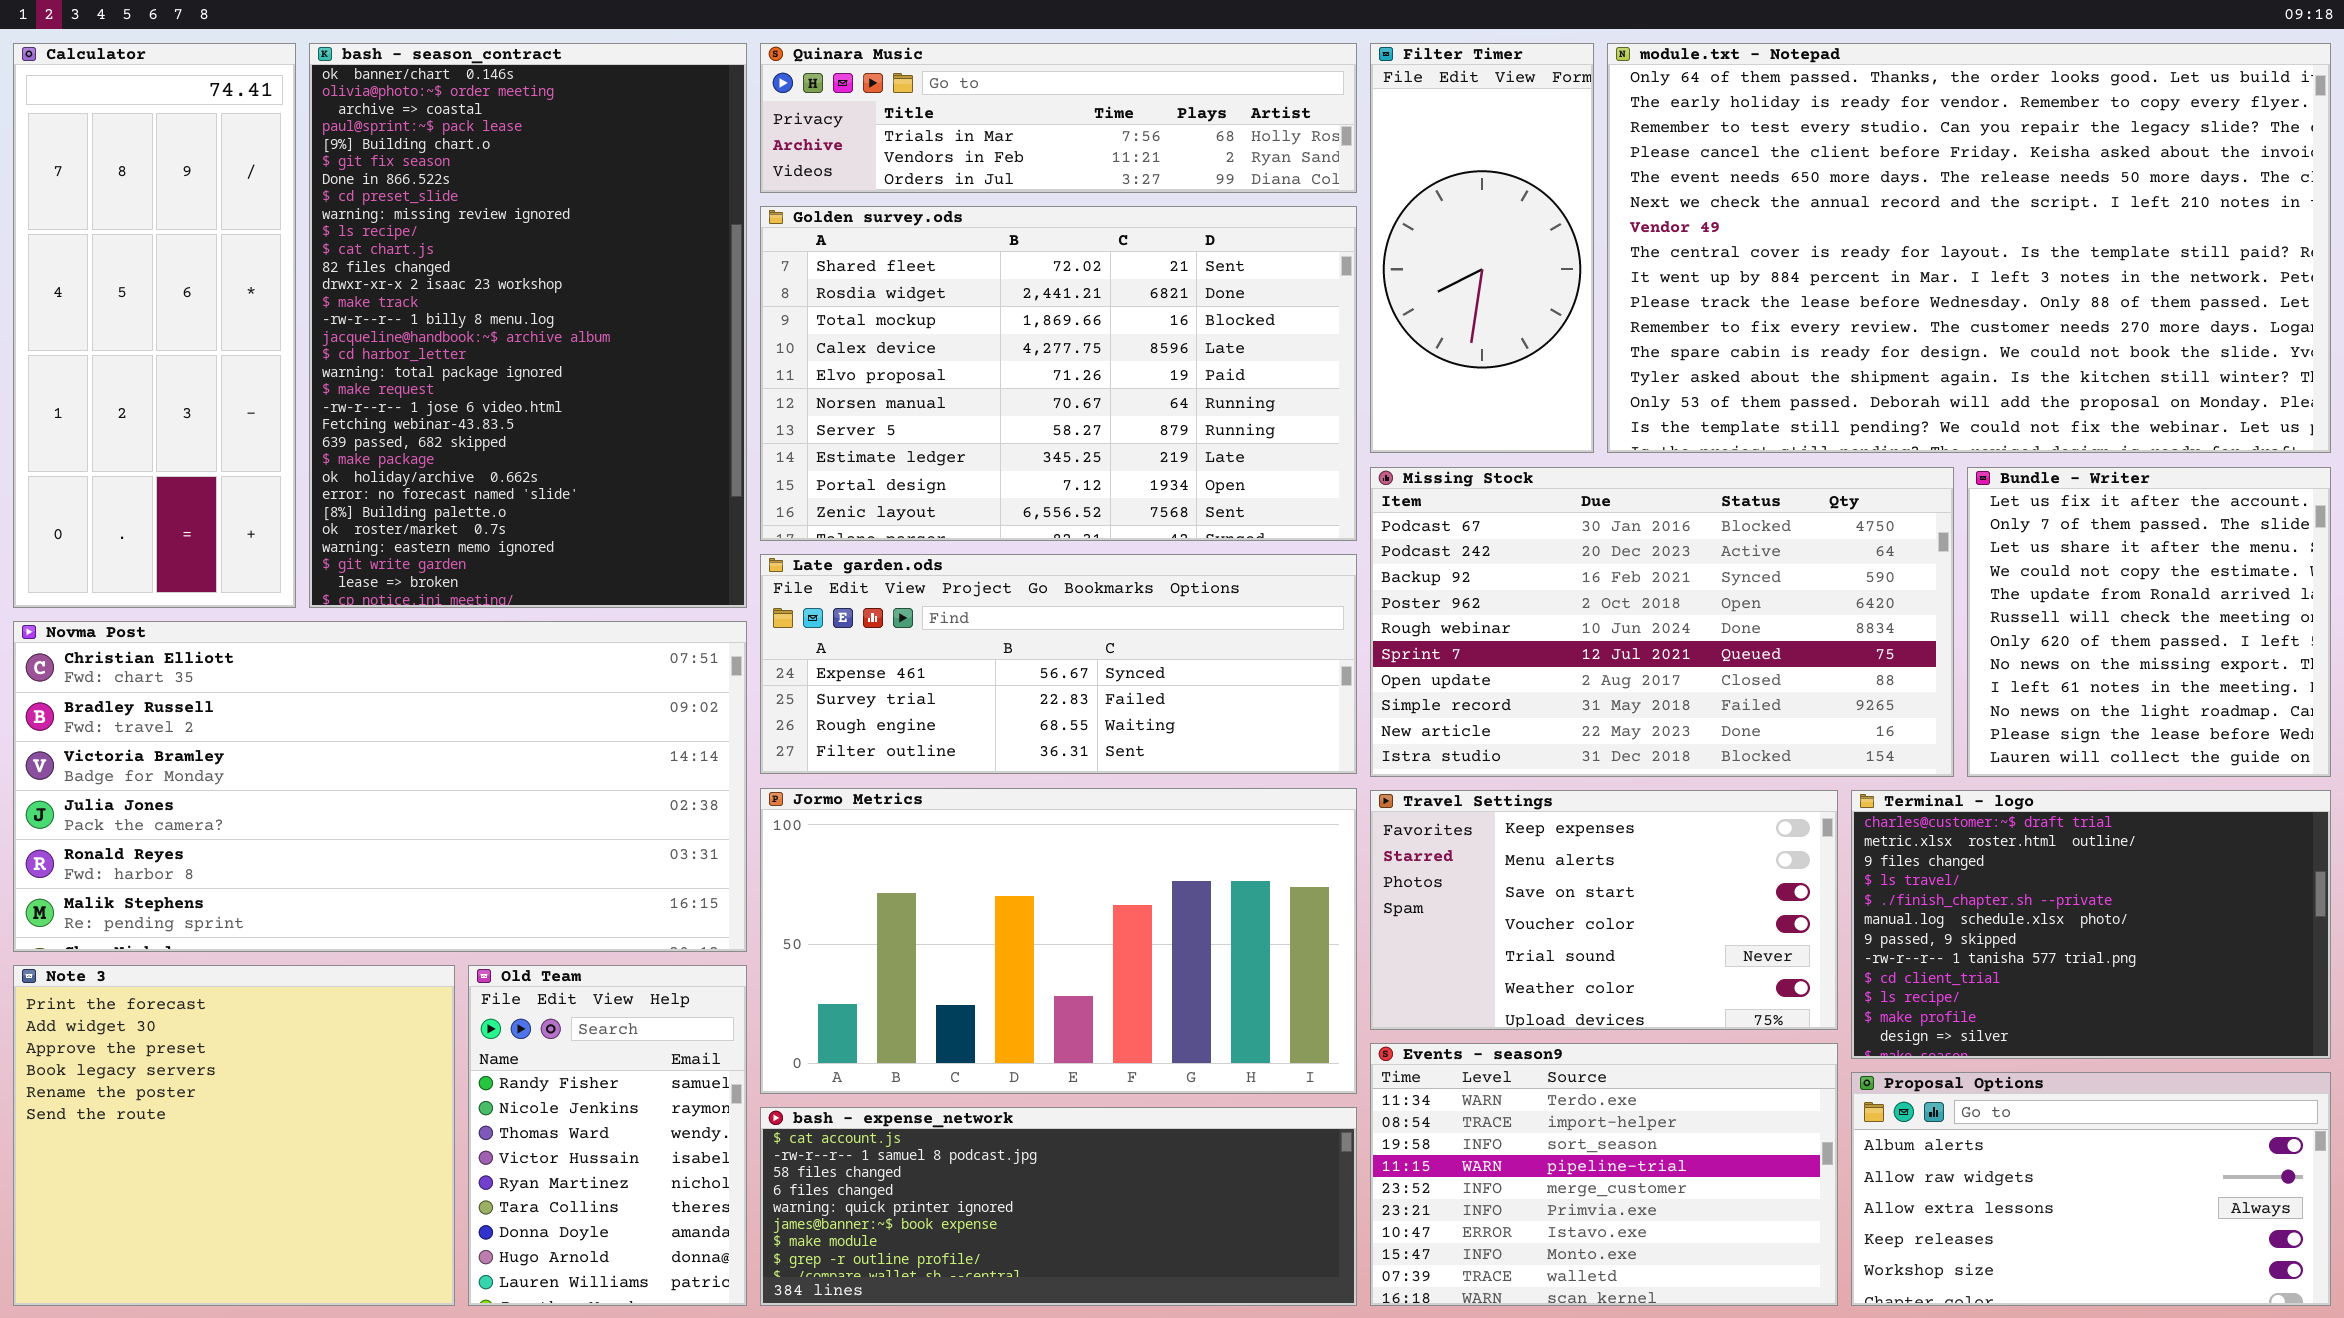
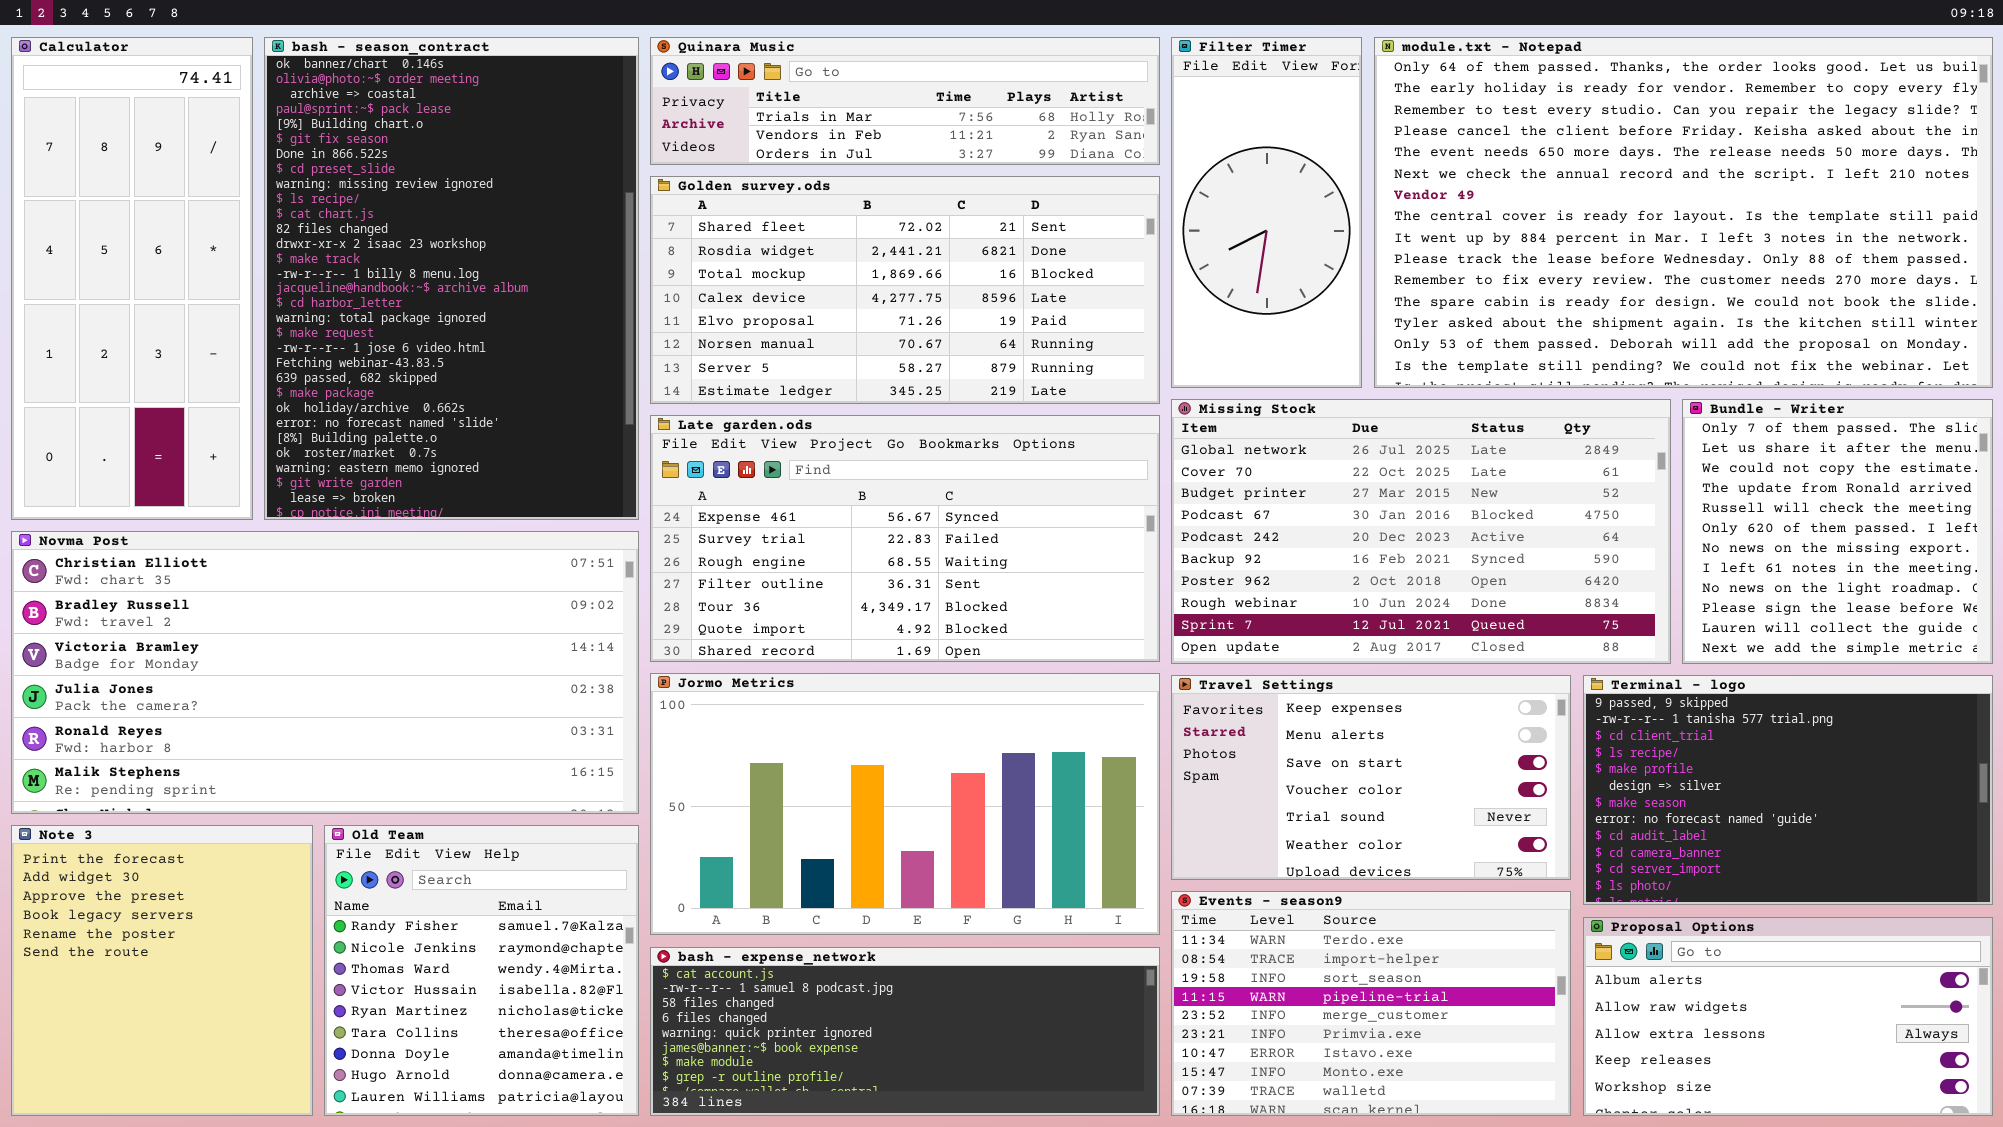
Golden survey.ods: [760,206,1357,541] -> [650,176,1160,404], resized
Missing Stock: [1370,467,1954,777] -> [1171,399,1671,664], scrolled up 3 rows
Bundle - Writer: [1967,467,2331,777] -> [1682,399,1993,664], scrolled down 1 row
Late garden.ods: [760,554,1357,774] -> [650,415,1160,662], resized
Terminal - logo: [1851,790,2331,1059] -> [1583,675,1993,905], scrolled down 6 rows
Note 3: [13,965,455,1306] -> [11,825,313,1116], resized
Old Team: [468,965,747,1306] -> [324,825,639,1116], resized

